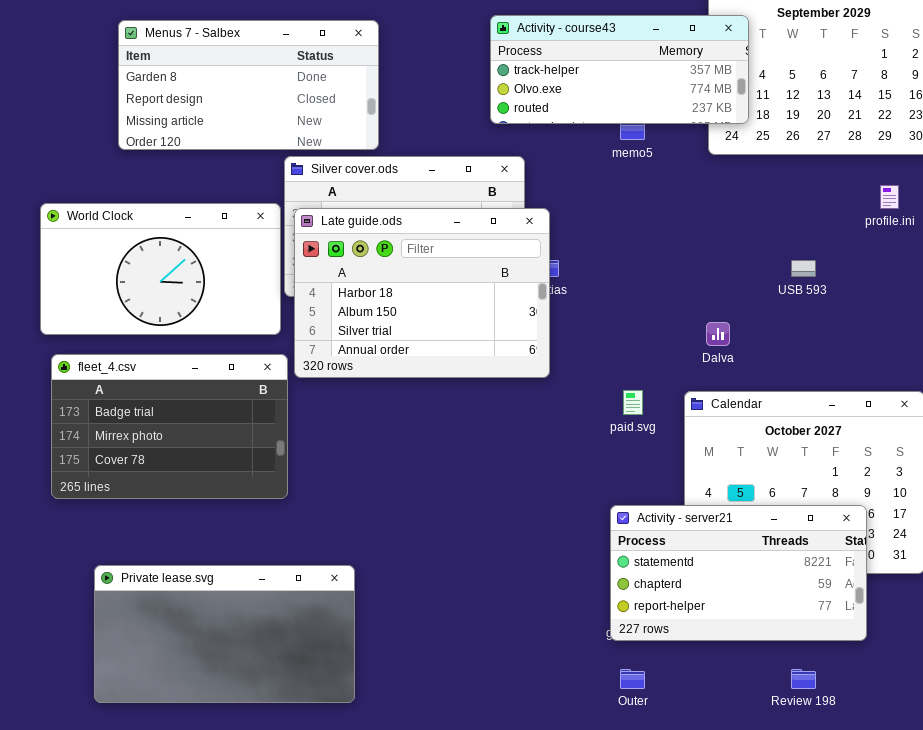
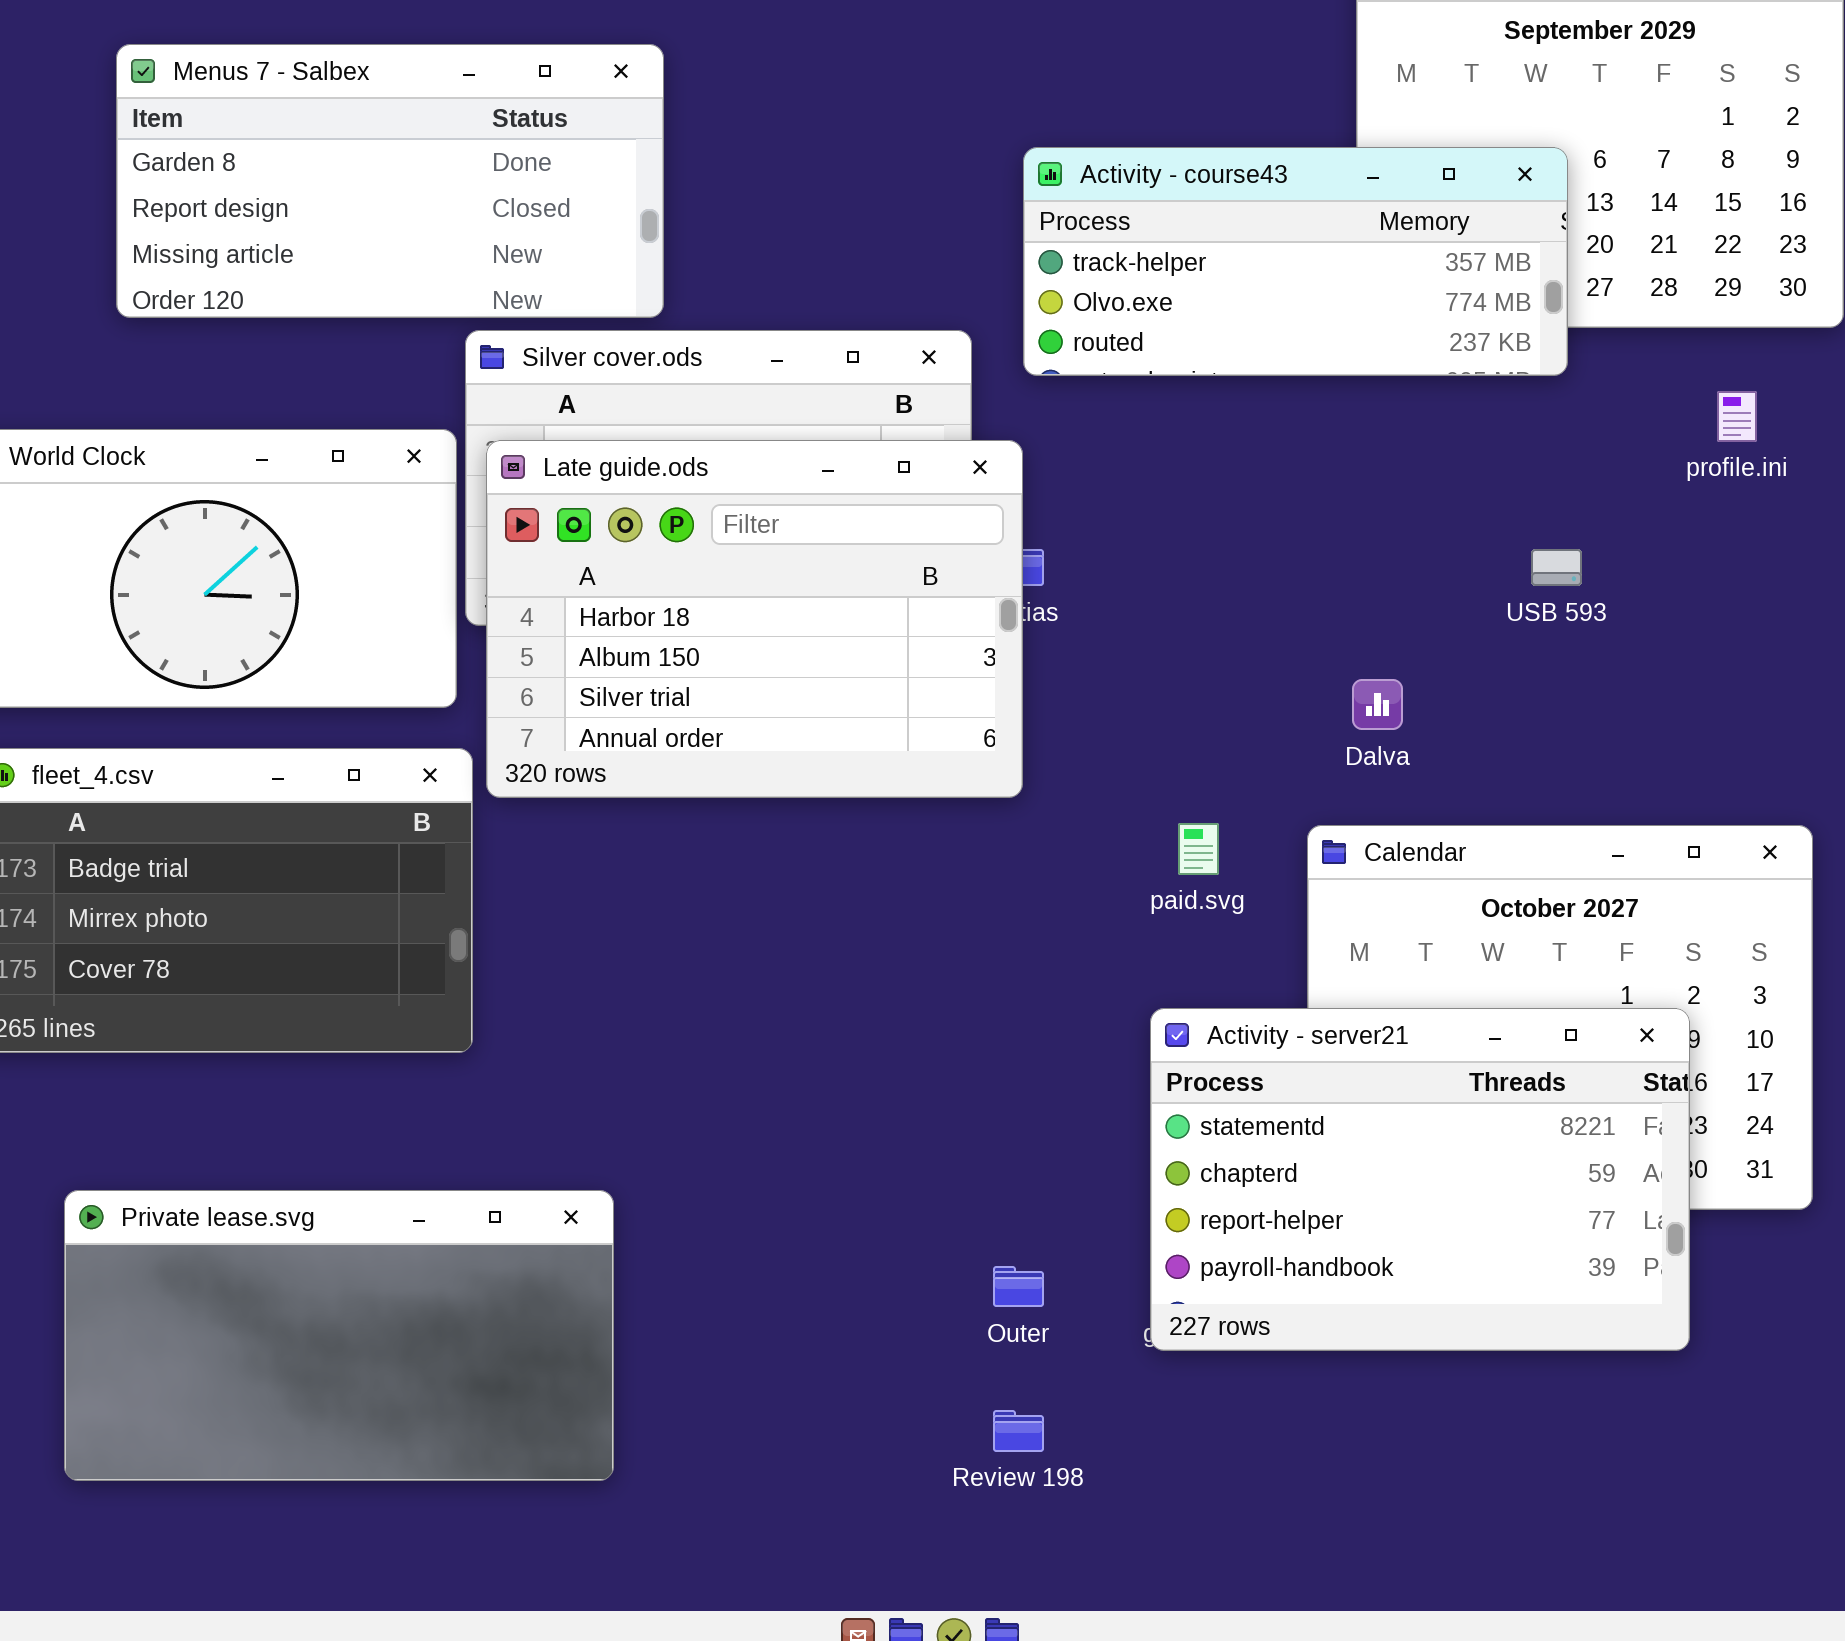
Activity - course43: [490,15,749,124] -> [1023,147,1568,376], moved
Activity - server21: [610,505,867,641] -> [1150,1008,1690,1351], resized
Outer: [620,669,645,689] -> [993,1266,1044,1307], moved
Review 198: [791,669,816,689] -> [993,1410,1044,1452], moved

